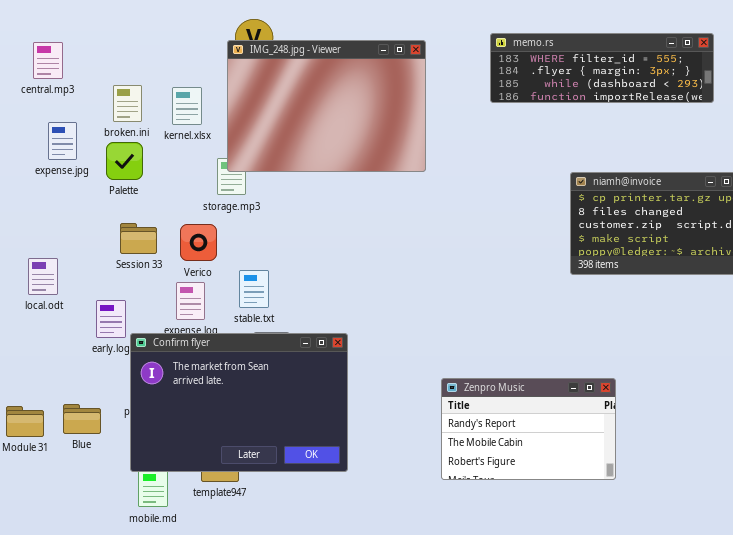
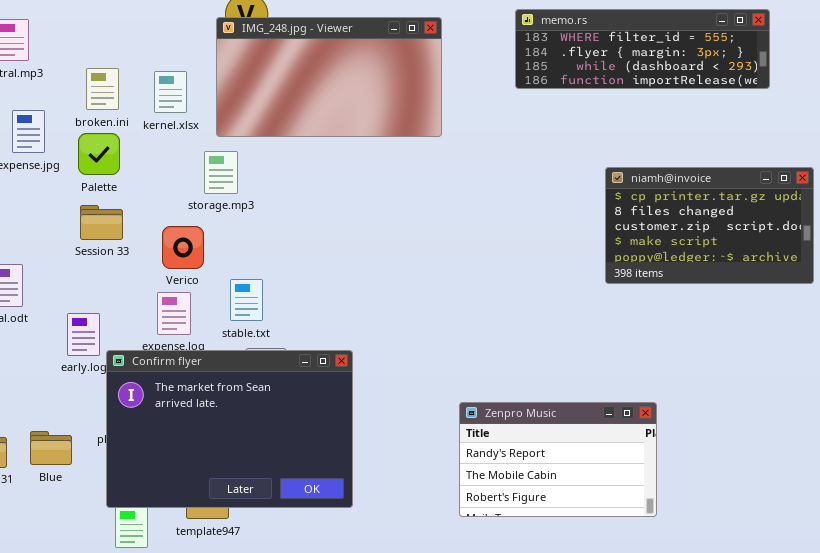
IMG_248.jpg - Viewer: [227,40,426,172] -> [216,17,442,137], resized
Session 33: [120,223,157,254] -> [80,205,123,240], moved

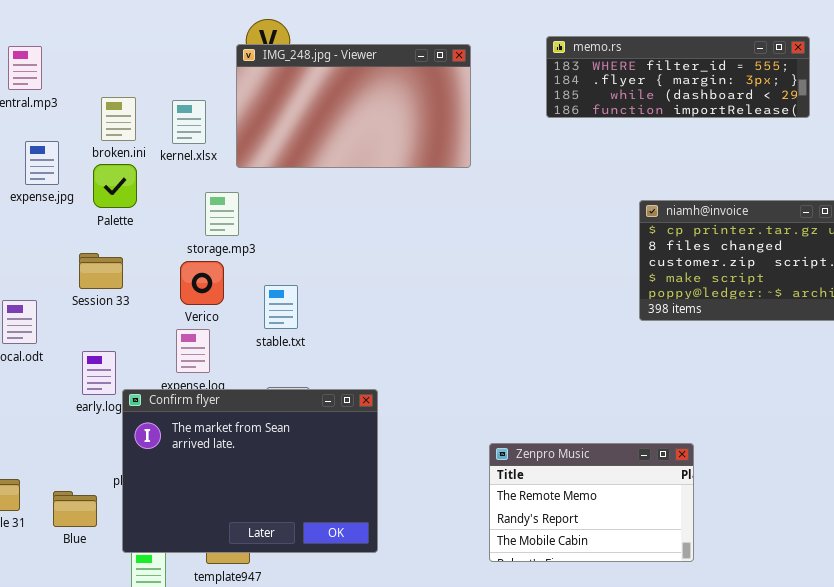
storage.mp3: [204,151,238,194] -> [205,192,239,236], moved
Session 33: [80,205,123,240] -> [79,253,123,289], moved
stable.txt: [230,279,263,321] -> [264,285,298,329], moved
Zenpro Music: [459,402,657,517] -> [489,443,694,562], scrolled up 1 row
Blue: [30,431,72,465] -> [53,491,97,527], moved

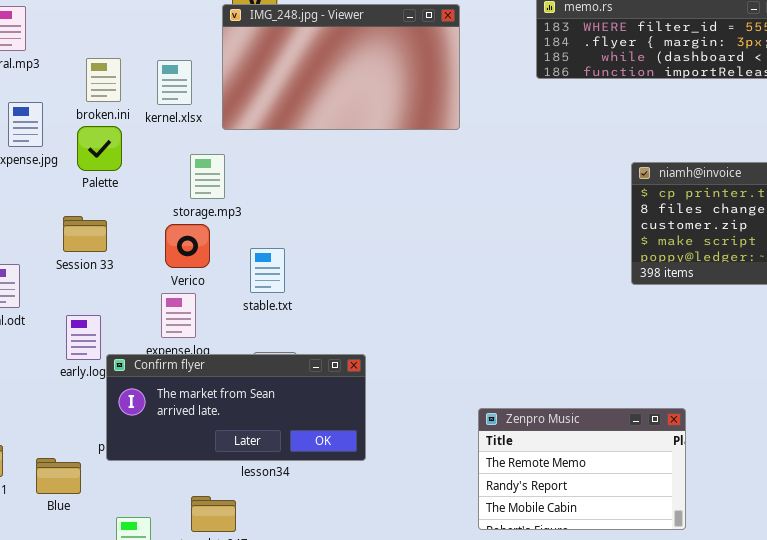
Confirm flyer: [122,389,378,553] -> [106,354,366,461], resized

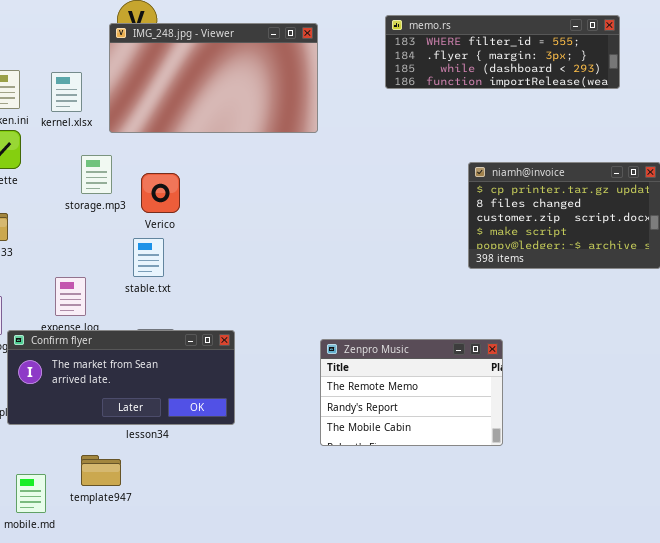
Verico: [165,224,210,268] -> [141,173,180,213], moved
Zenpro Music: [478,408,686,530] -> [320,339,503,446], moved

